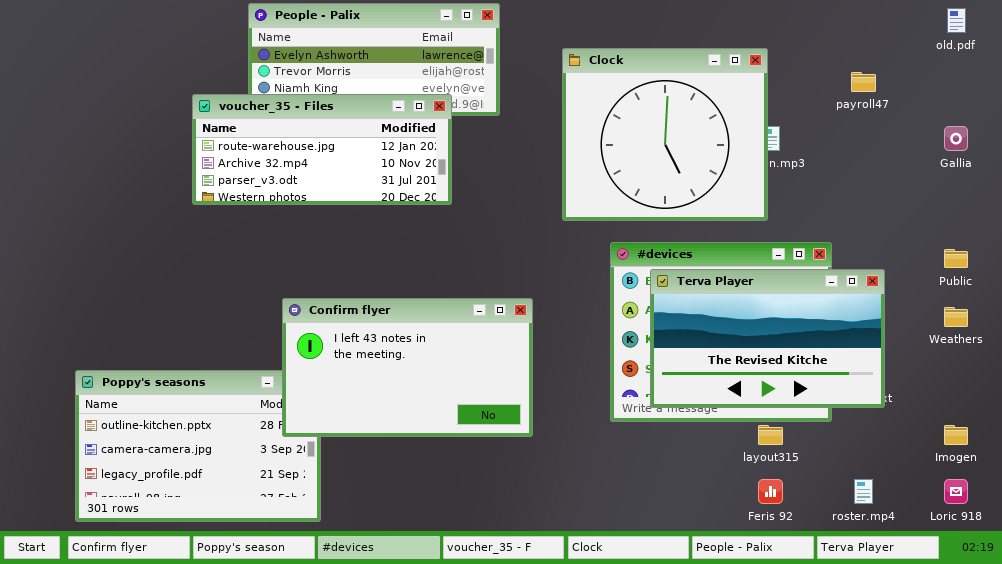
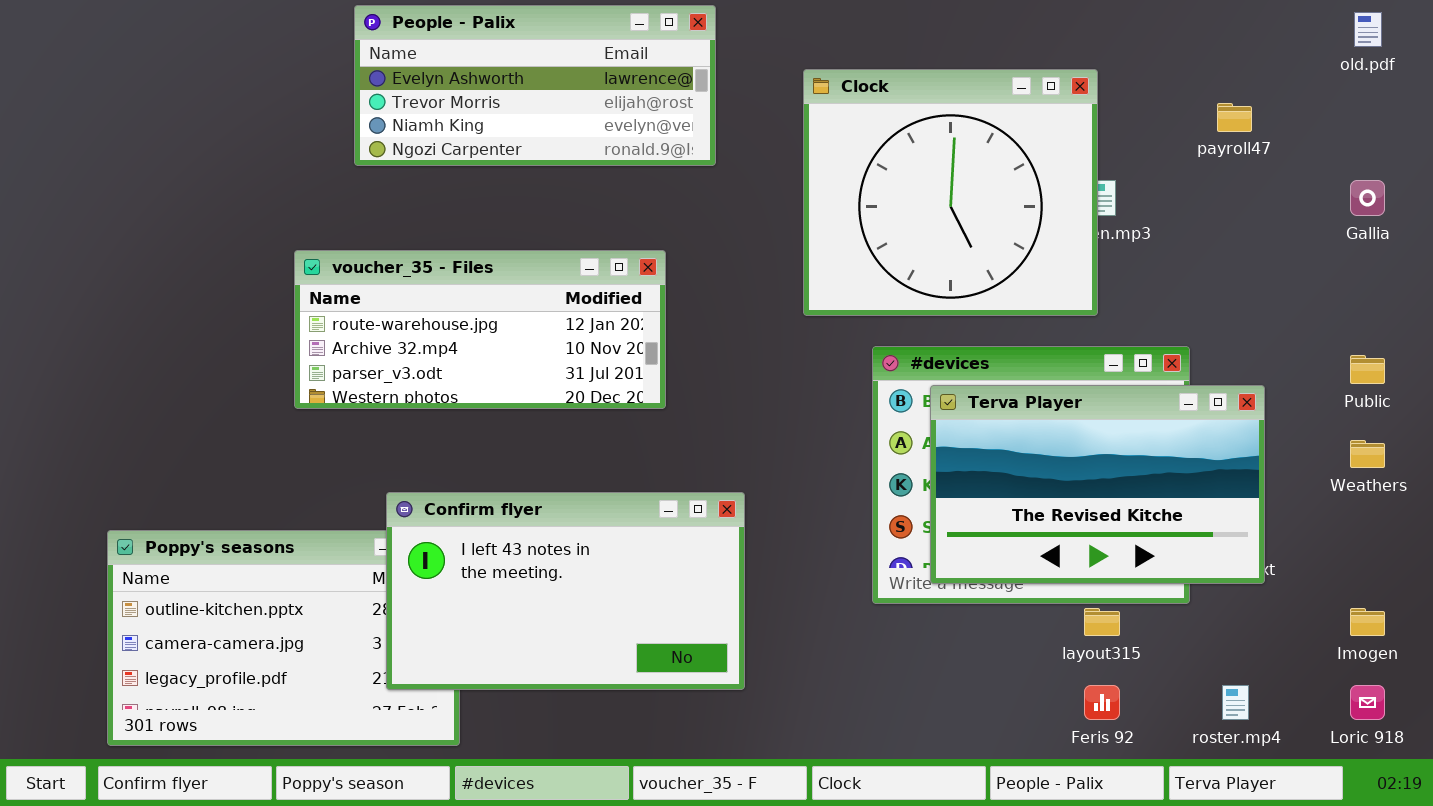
voucher_35 - Files: [192,94,452,205] -> [294,250,666,409], moved
Confirm flyer: [282,298,533,437] -> [386,492,745,690], moved

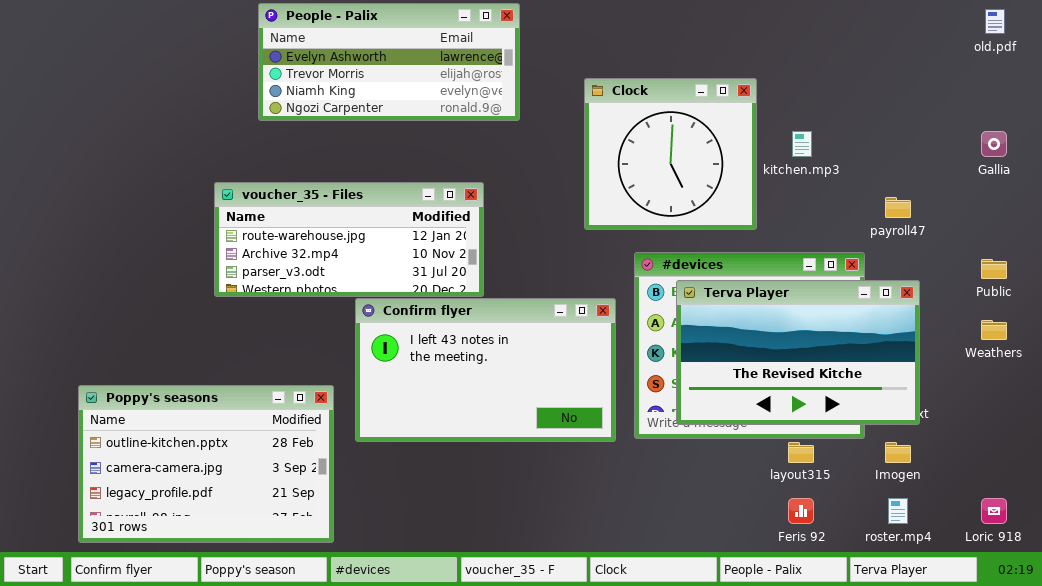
Clock: [803,69,1098,316] -> [584,78,757,230], resized
payroll47: [1217,103,1252,132] -> [885,197,911,218], moved
Confirm flyer: [386,492,745,690] -> [355,298,616,442], moved
Imogen: [1350,608,1385,636] -> [885,442,911,463], moved

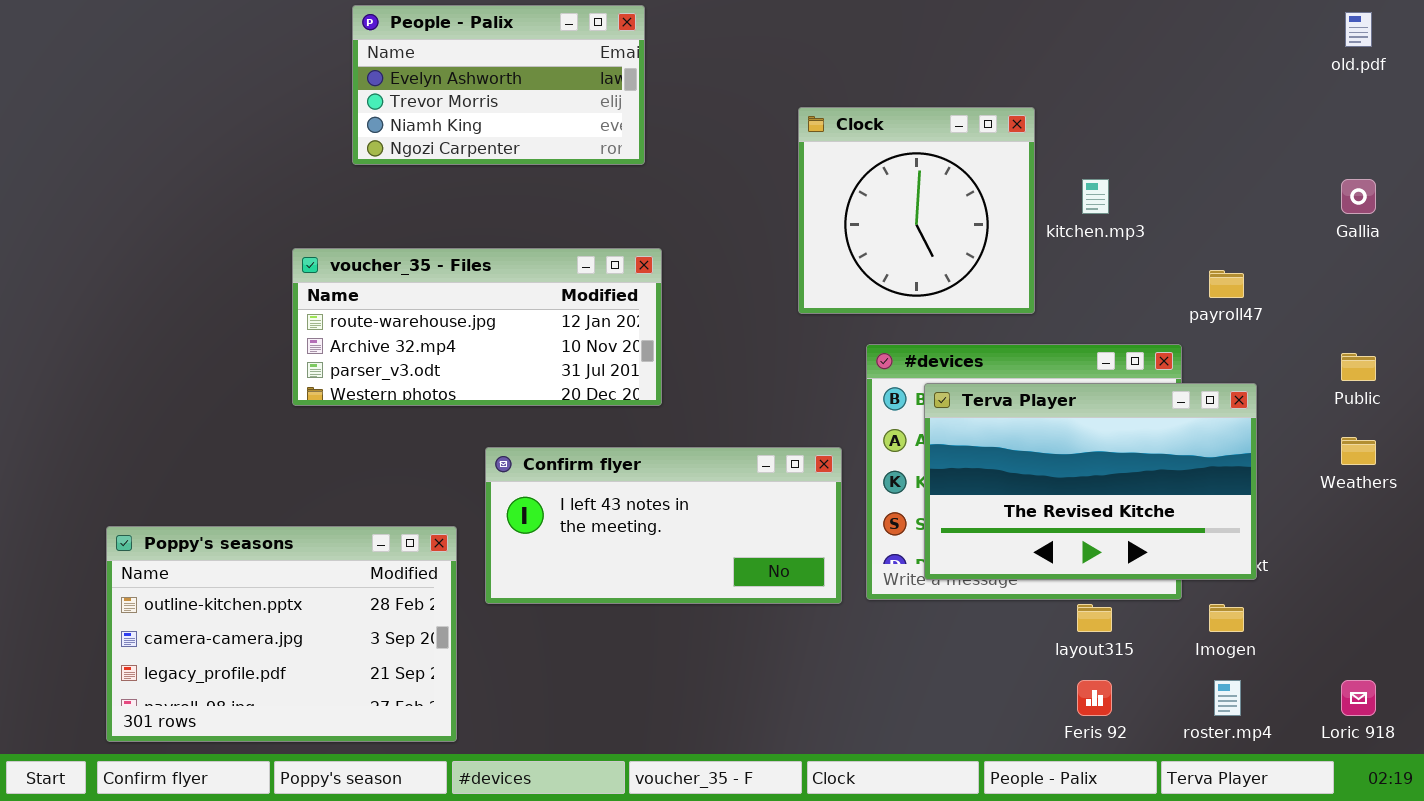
People - Palix: [258,3,520,121] -> [352,5,645,165], resized
Confirm flyer: [355,298,616,442] -> [485,447,842,604], resized

